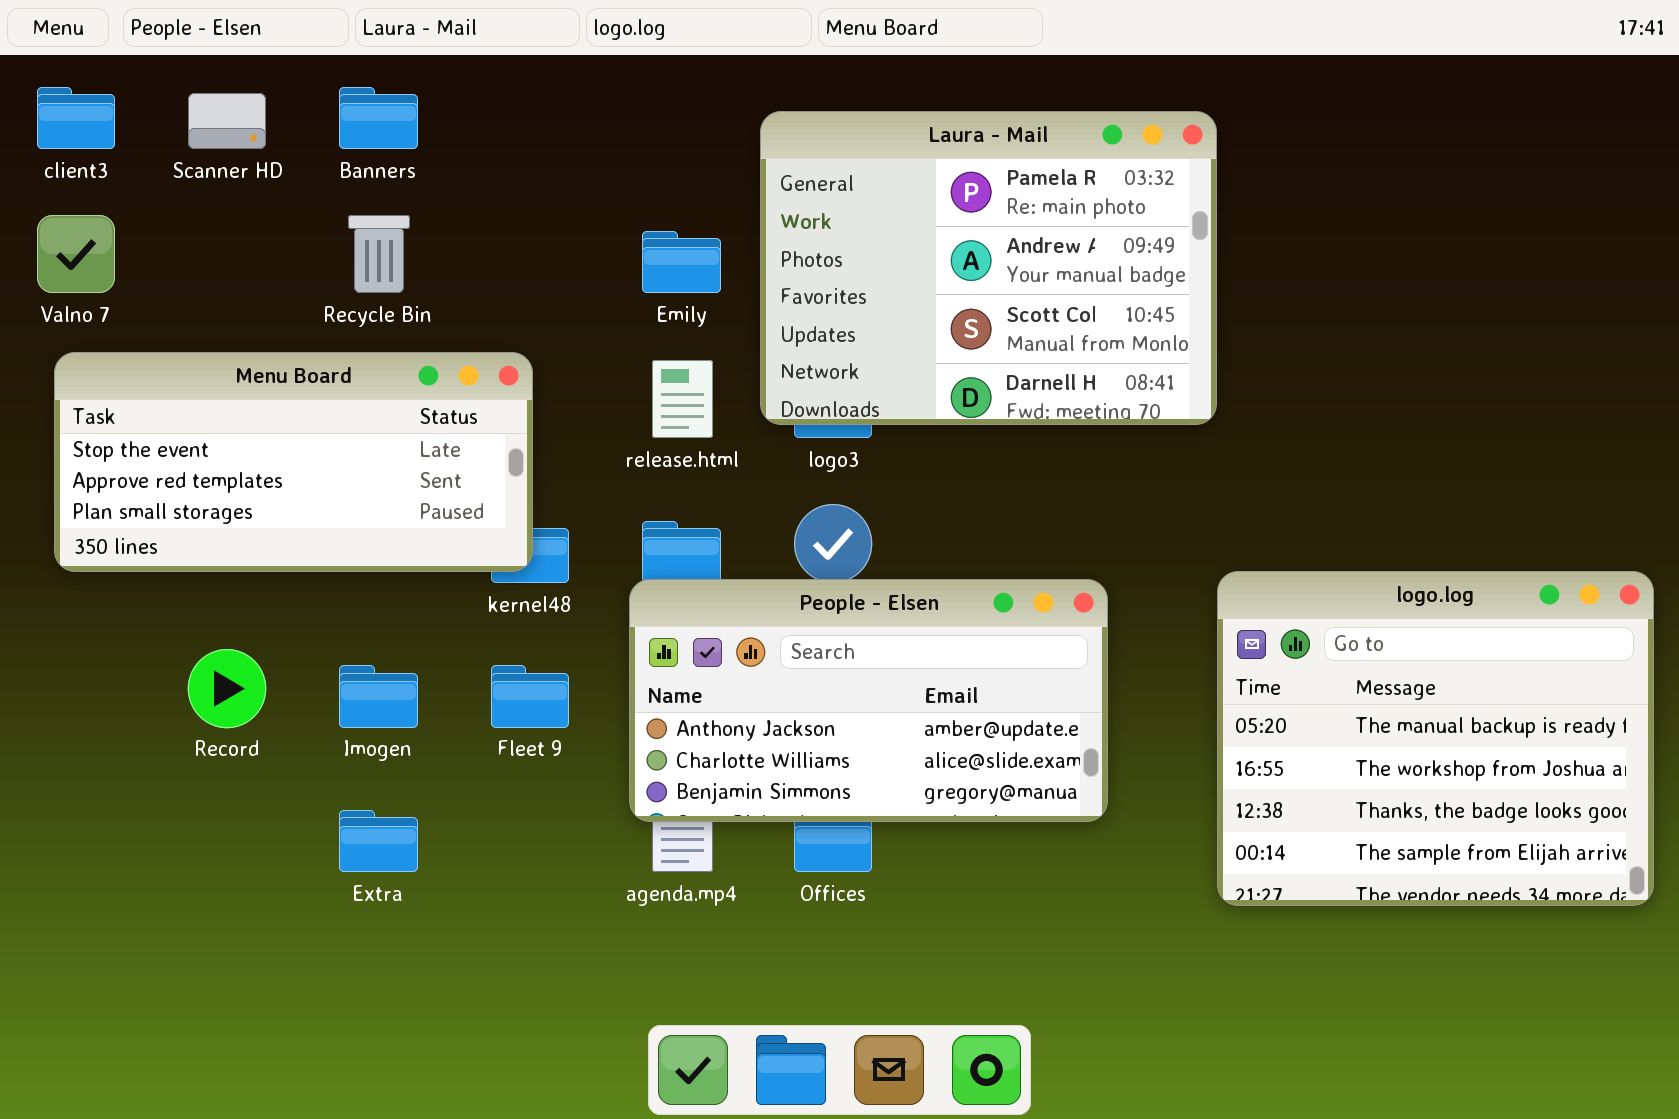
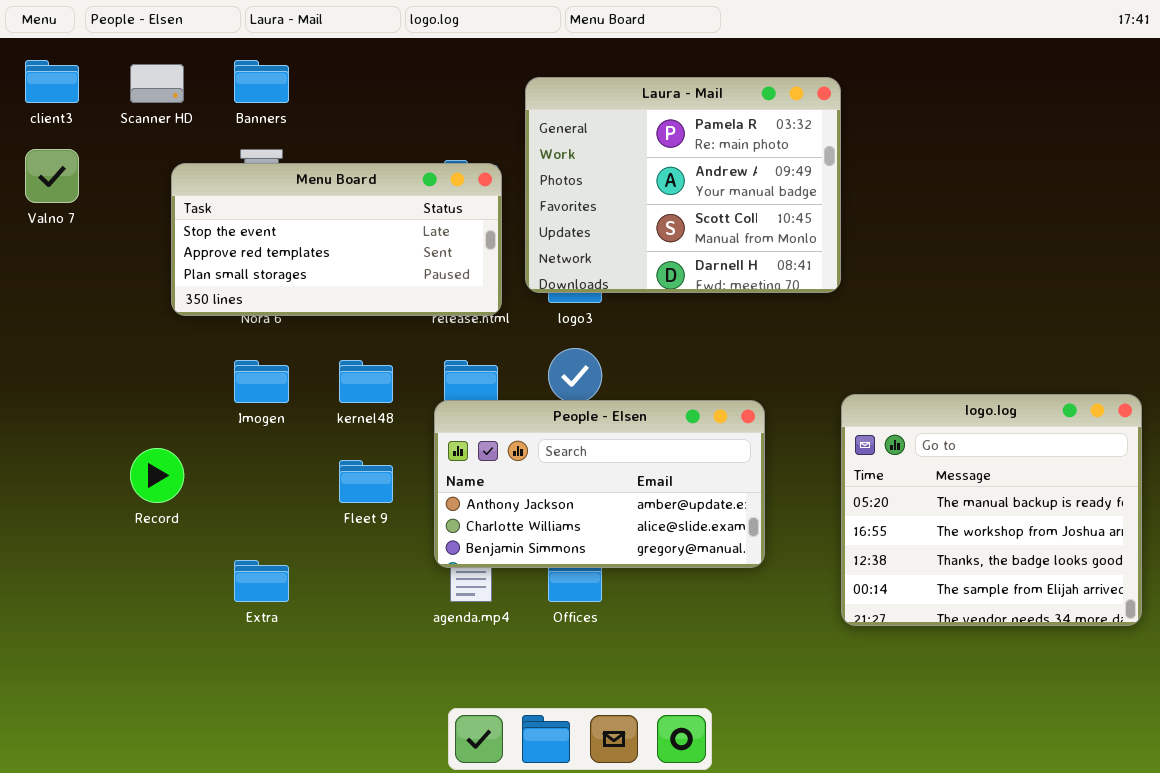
Menu Board: [54,352,533,572] -> [171,163,502,316], moved
Imogen: [339,665,418,728] -> [234,360,289,403], moved

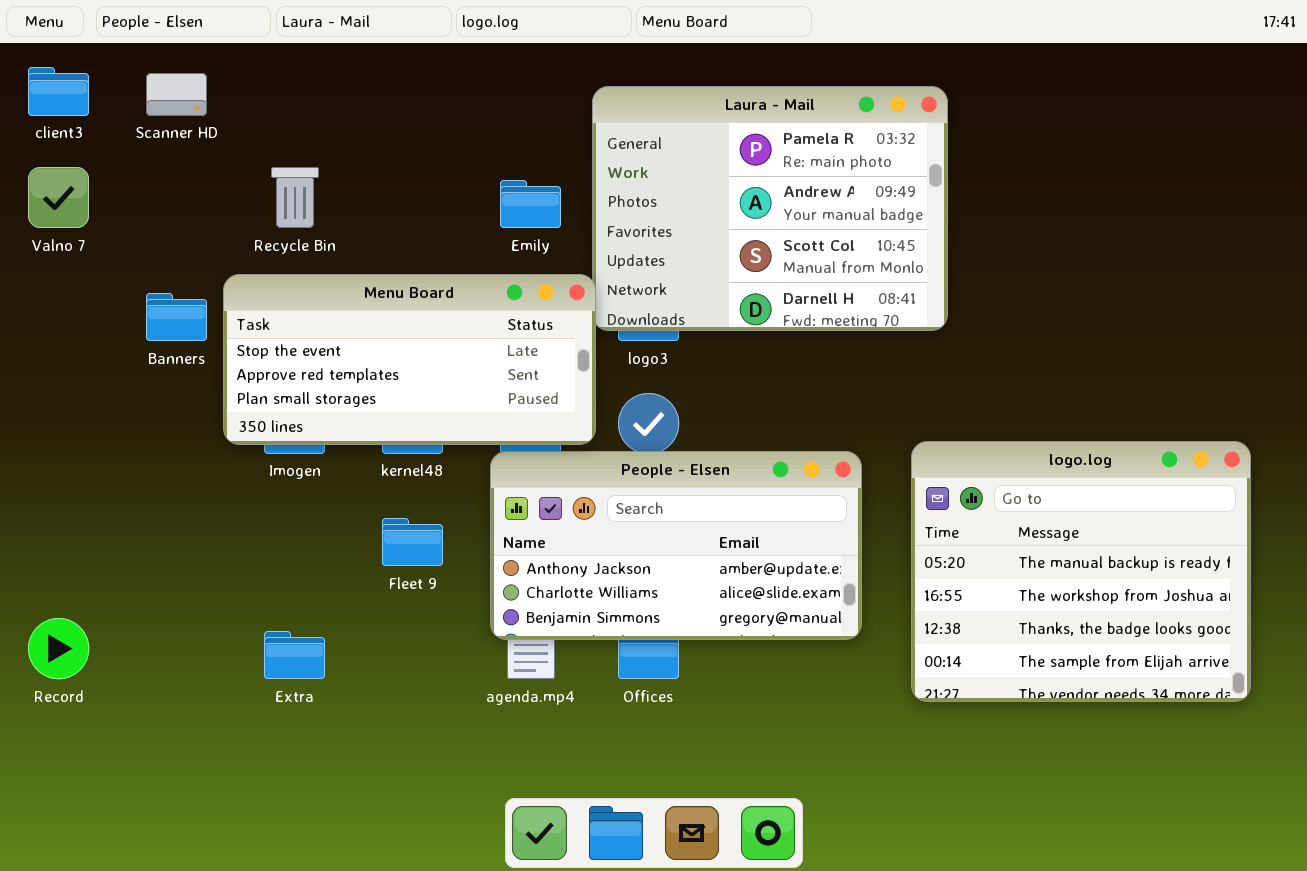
Banners: [234,60,289,103] -> [146,293,207,341], moved
Menu Board: [171,163,502,316] -> [223,274,596,445], moved
logo.log: [841,394,1142,626] -> [911,441,1251,702], moved
Record: [130,448,184,503] -> [28,618,89,679], moved

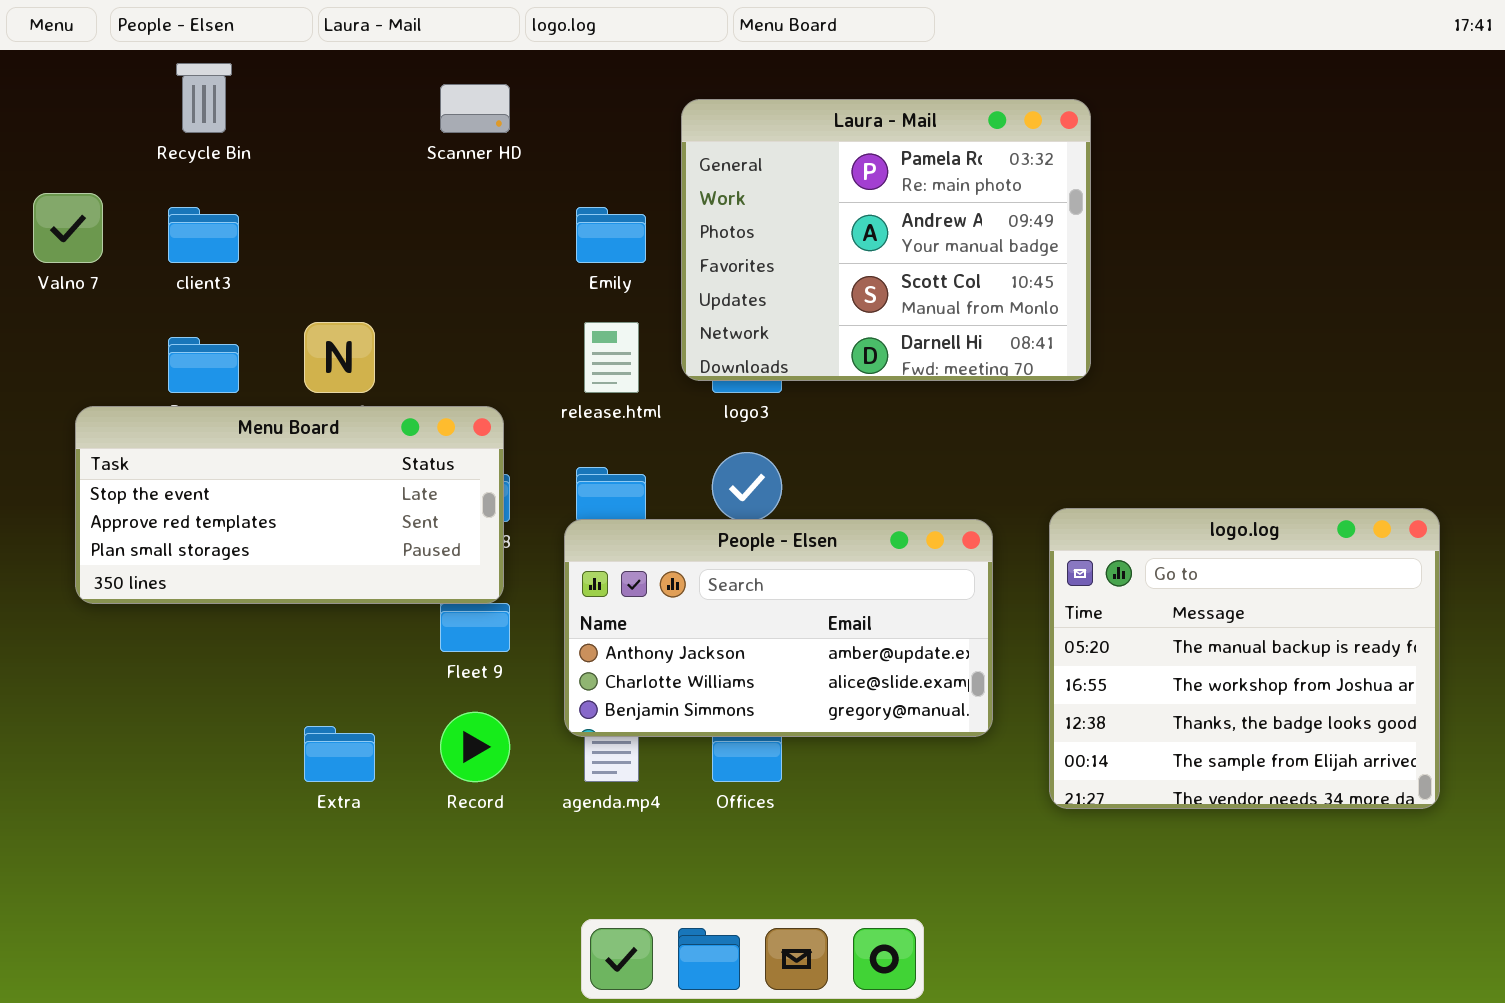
client3: [28,67,89,116] -> [168,207,239,263], moved
Scanner HD: [146,73,207,116] -> [440,84,510,133], moved
Recycle Bin: [271,167,319,228] -> [176,63,232,133], moved
Menu Board: [223,274,596,445] -> [75,406,504,604], moved
Record: [28,618,89,679] -> [440,712,510,782], moved

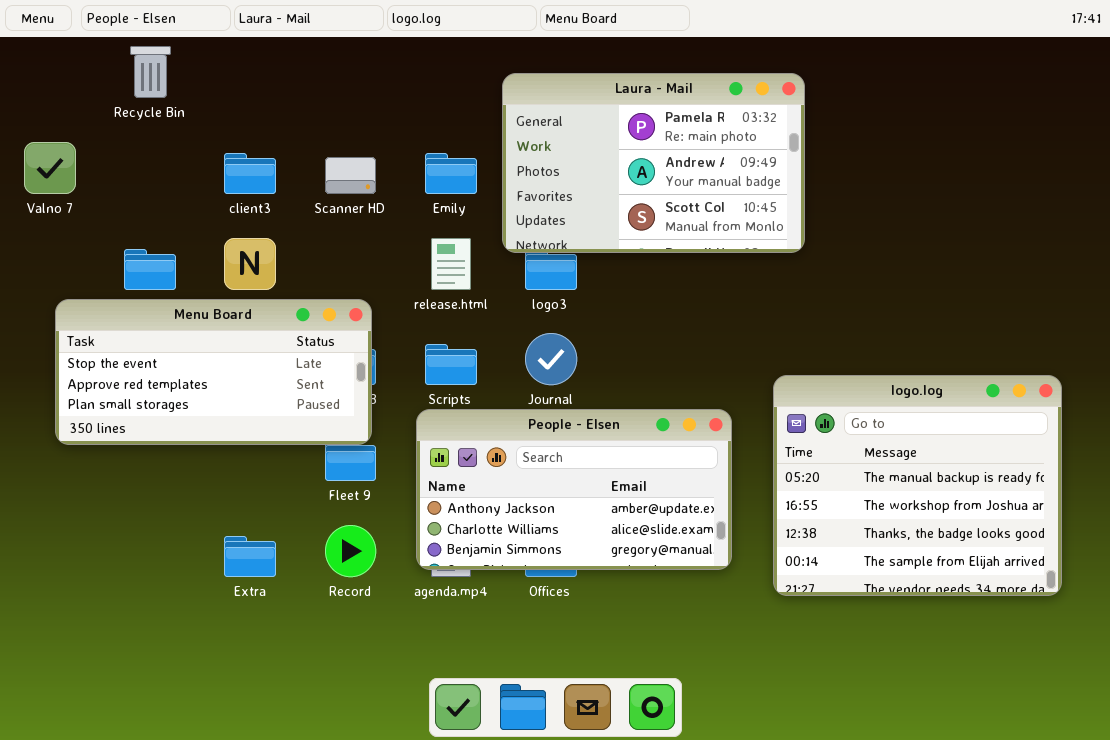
Scanner HD: [440,84,510,133] -> [325,157,376,194], moved
Laura - Mail: [681,99,1091,381] -> [502,73,805,253], resized
client3: [168,207,239,263] -> [224,153,276,194], moved
People - Elsen: [564,519,993,737] -> [416,409,732,570], moved

